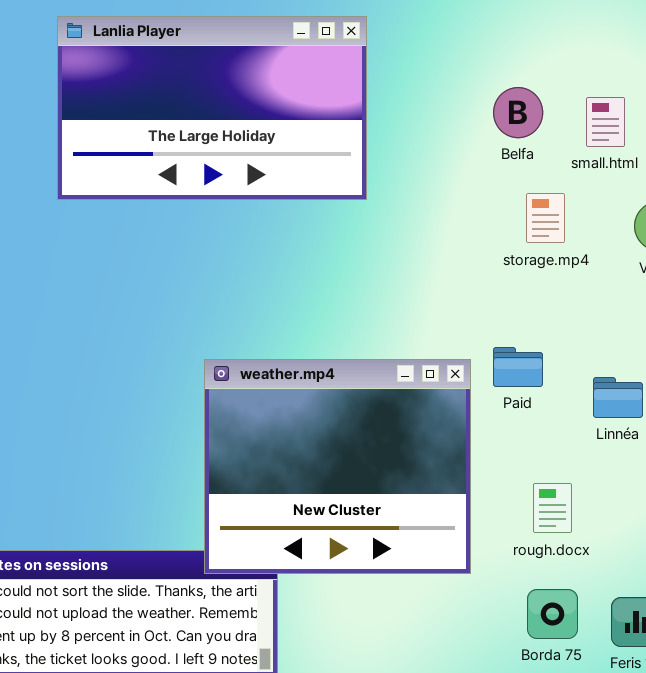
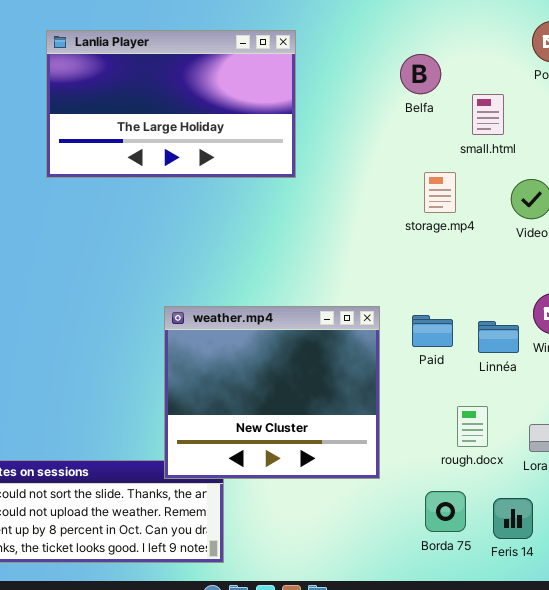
Belfa: [493,87,543,138] -> [400,54,441,94], moved
Paid: [493,347,543,387] -> [412,315,453,347], moved
rough.docx: [533,483,572,533] -> [457,406,488,447], moved

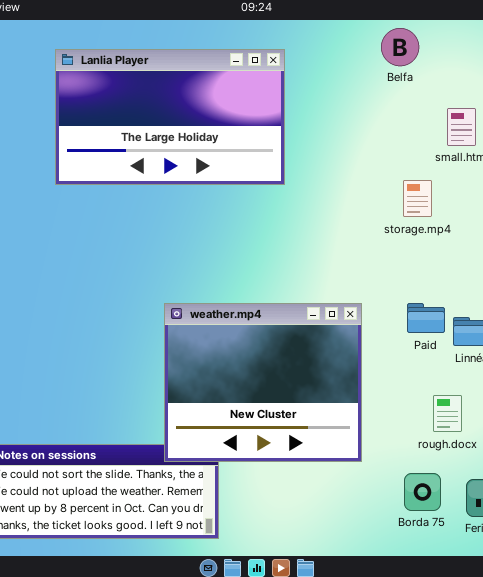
Belfa: [400,54,441,94] -> [381,28,419,66], moved
Paid: [412,315,453,347] -> [407,303,445,333], moved

